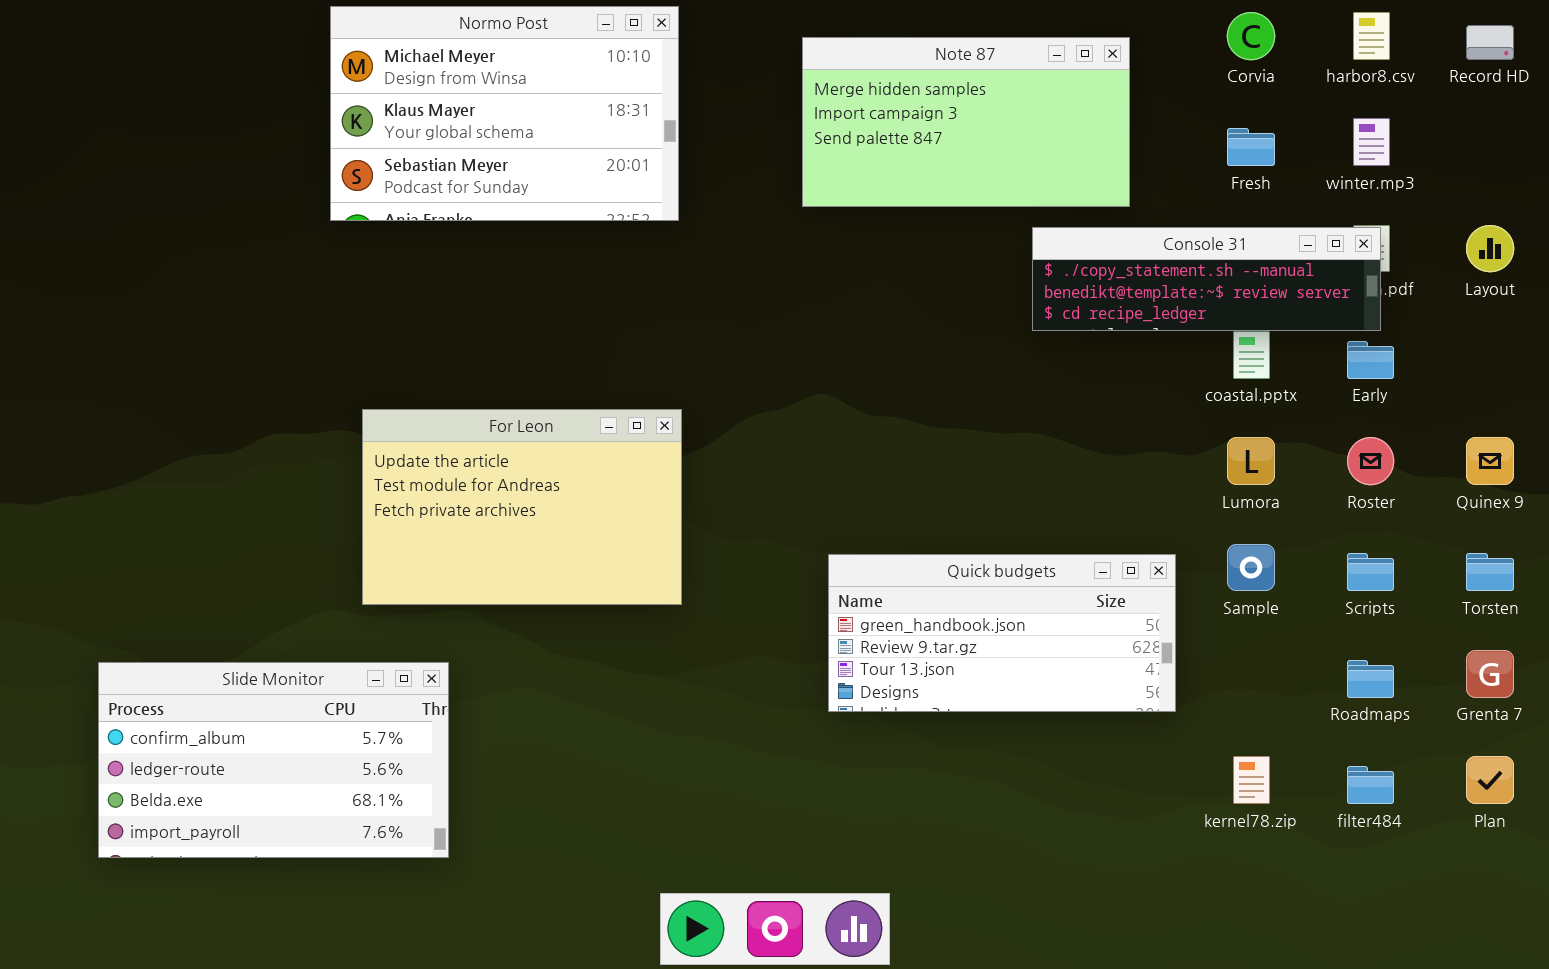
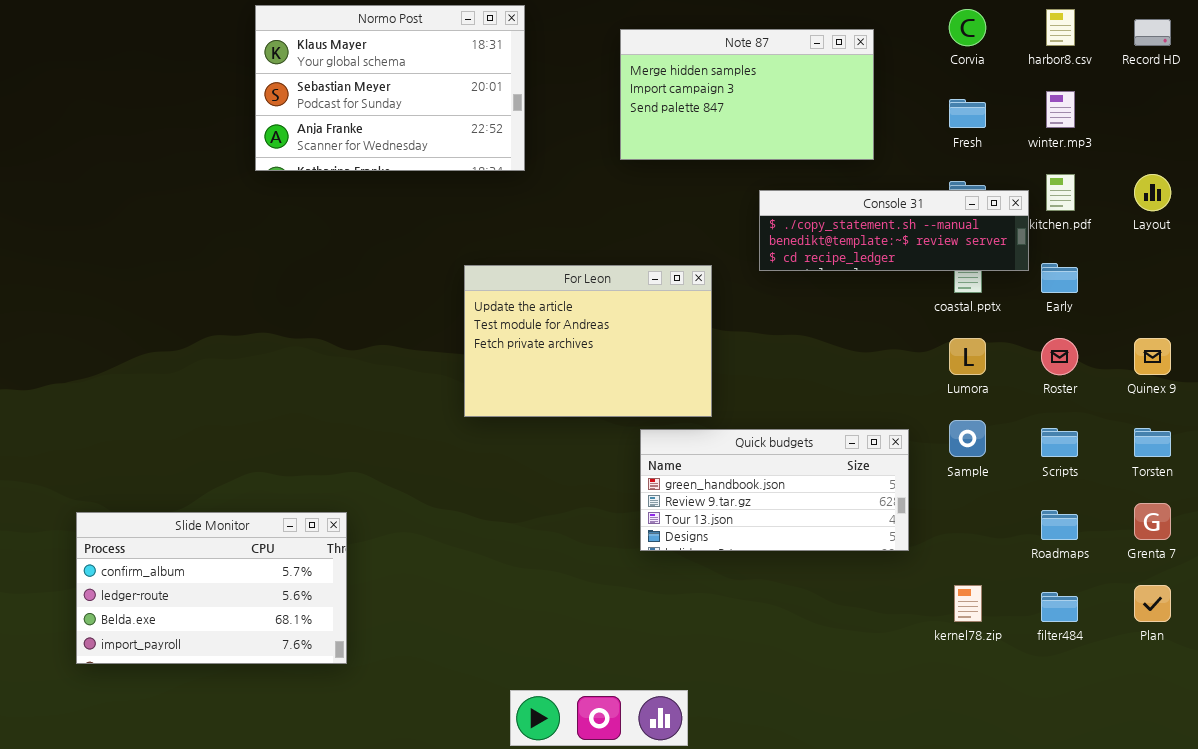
Normo Post: [330,6,679,221] -> [255,5,525,171], scrolled down 1 row
Console 31: [1032,227,1381,331] -> [759,190,1029,271], moved
For Leon: [362,409,682,605] -> [464,265,712,417], moved

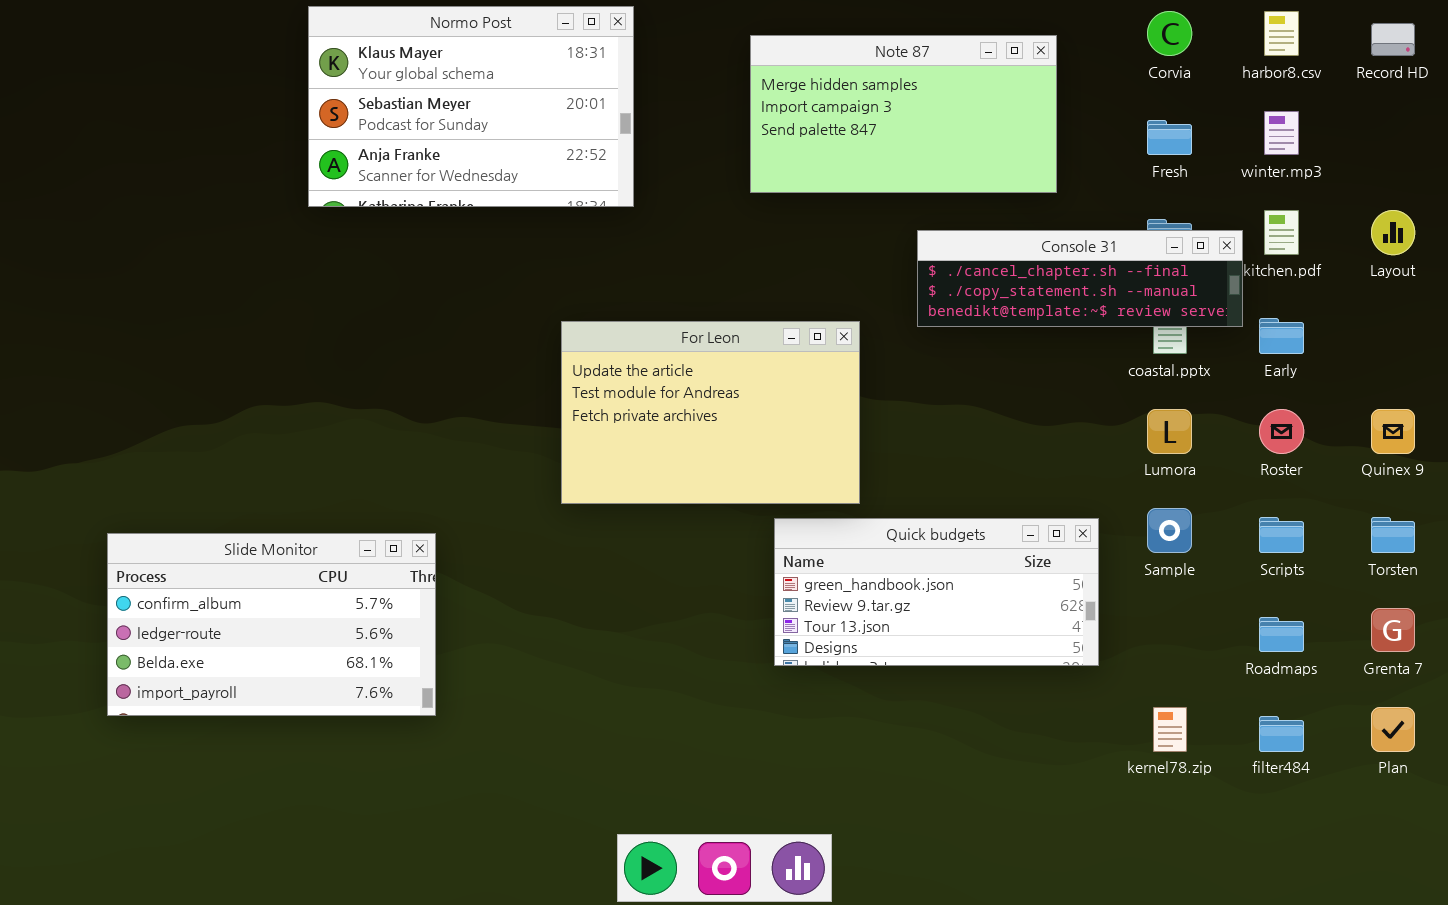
Console 31: [759,190,1029,271] -> [917,230,1243,327], scrolled up 1 row
Slide Monitor: [76,512,347,664] -> [107,533,436,716], moved

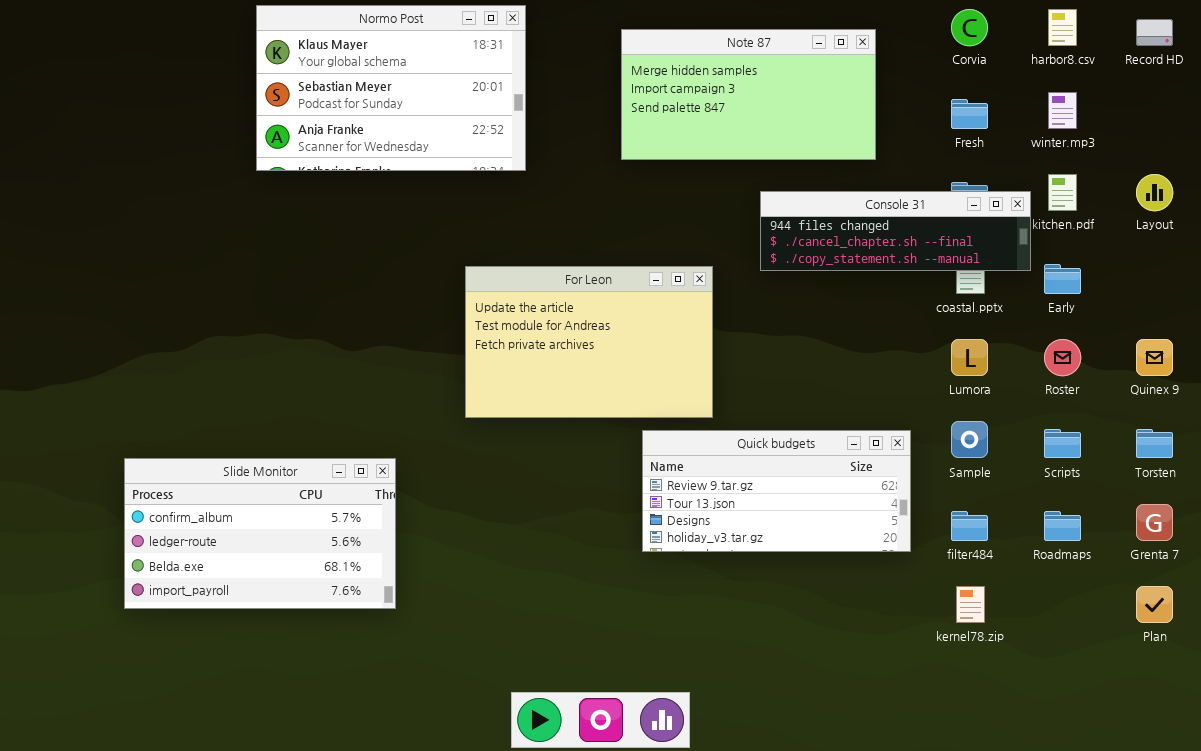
Console 31: [917,230,1243,327] -> [760,191,1031,271], scrolled up 1 row
Quick budgets: [774,518,1099,666] -> [642,430,911,552], scrolled down 1 row
Slide Monitor: [107,533,436,716] -> [124,458,396,609], moved
filter484: [1259,716,1304,752] -> [951,511,988,541], moved

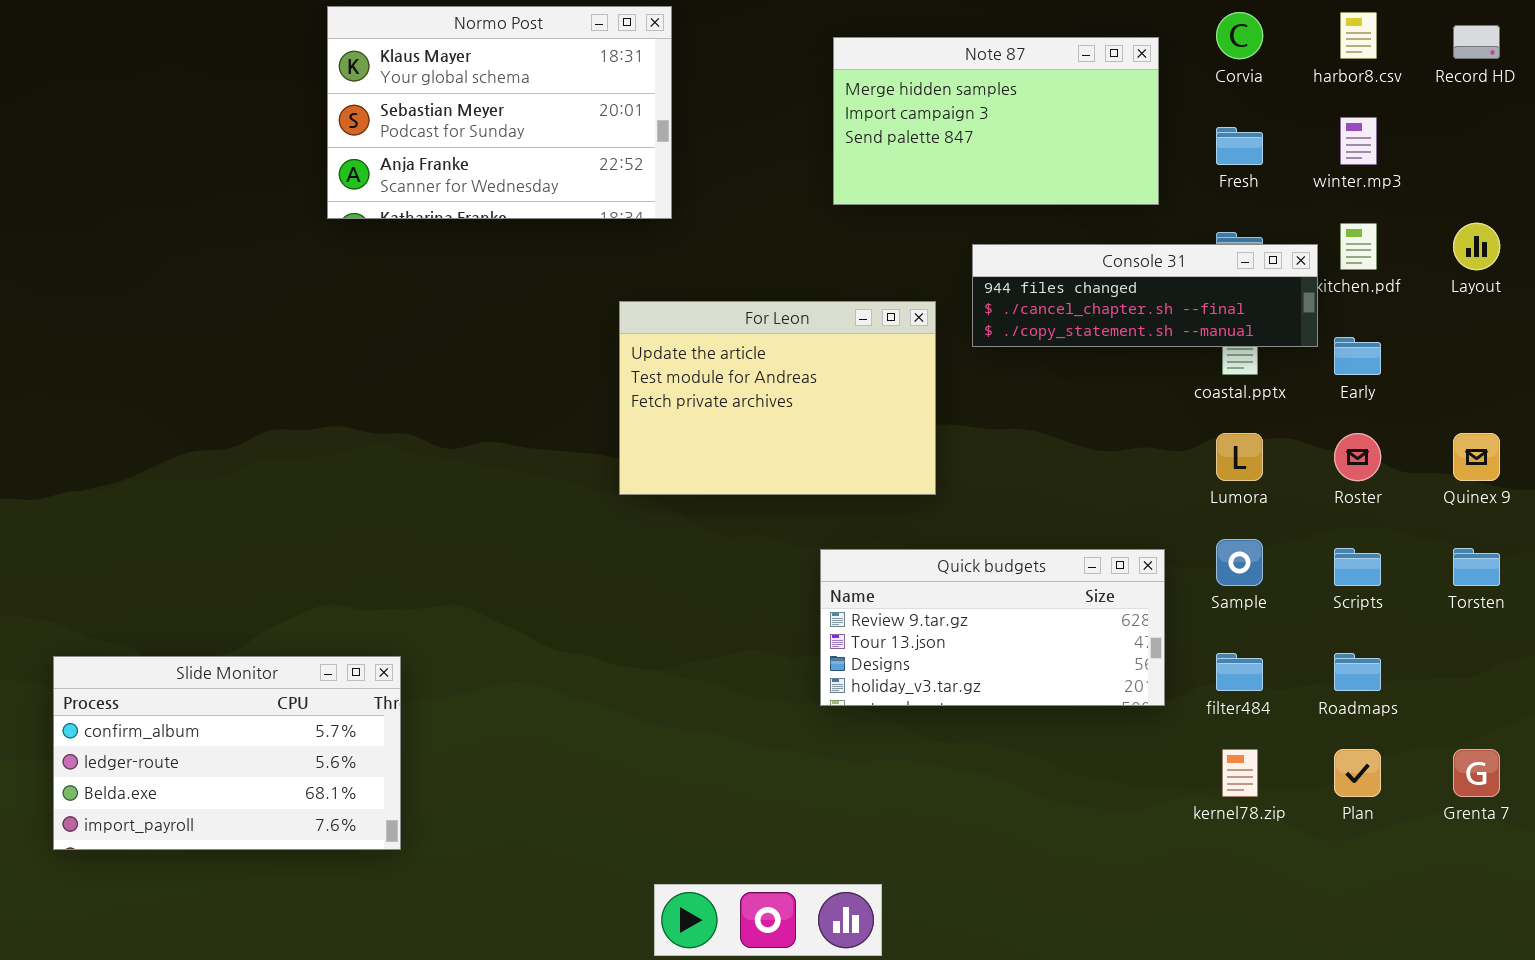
Note 87: [621,29,876,160] -> [833,37,1159,205], moved
For Leon: [465,266,713,418] -> [619,301,936,495], moved
Slide Monitor: [124,458,396,609] -> [53,656,401,850], moved
Grenta 7: [1136,504,1173,541] -> [1453,749,1500,797], moved
Plan: [1136,586,1173,623] -> [1334,749,1381,797], moved

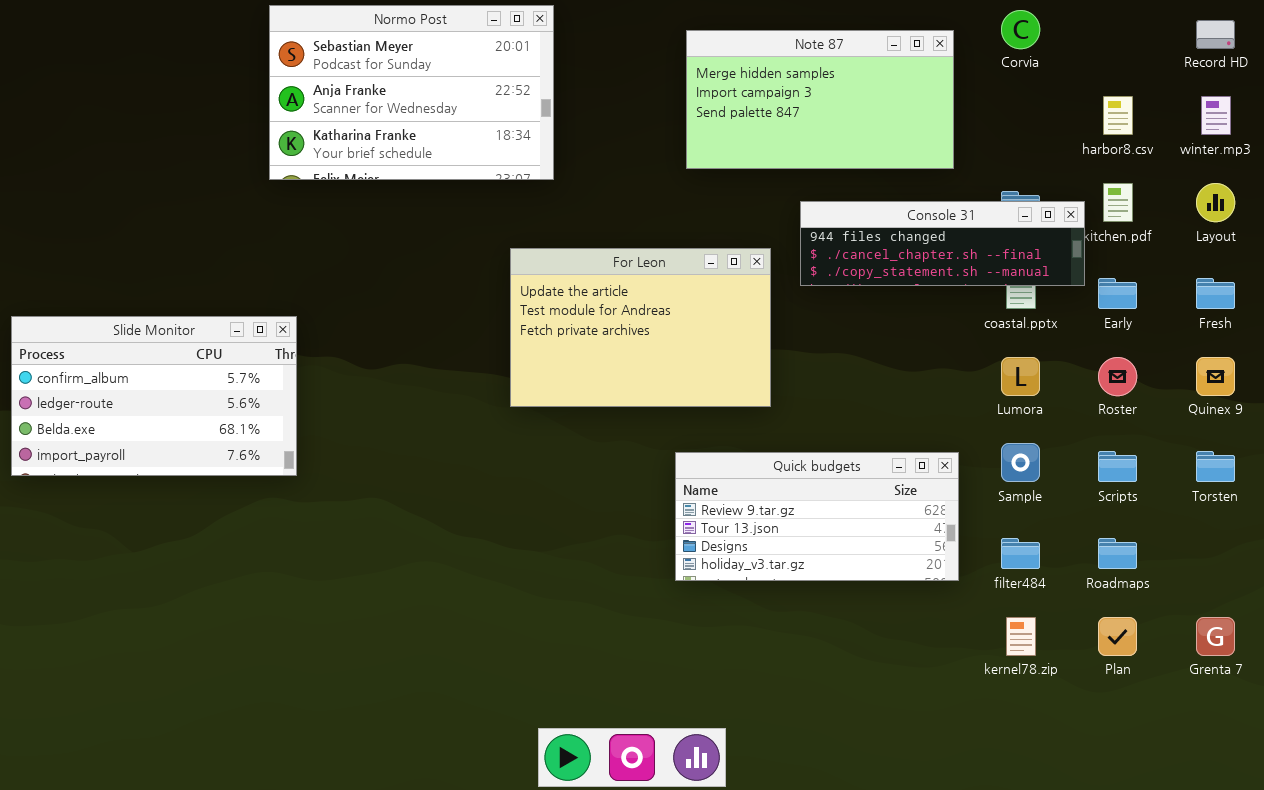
Normo Post: [327,6,672,219] -> [269,5,554,180], scrolled down 1 row
harbor8.csv: [1340,12,1377,59] -> [1103,96,1133,135], moved
winter.mp3: [1340,117,1377,165] -> [1201,96,1231,135], moved
Fresh: [1216,127,1263,165] -> [1196,278,1235,309], moved
Slide Monitor: [53,656,401,850] -> [11,316,297,476], moved

